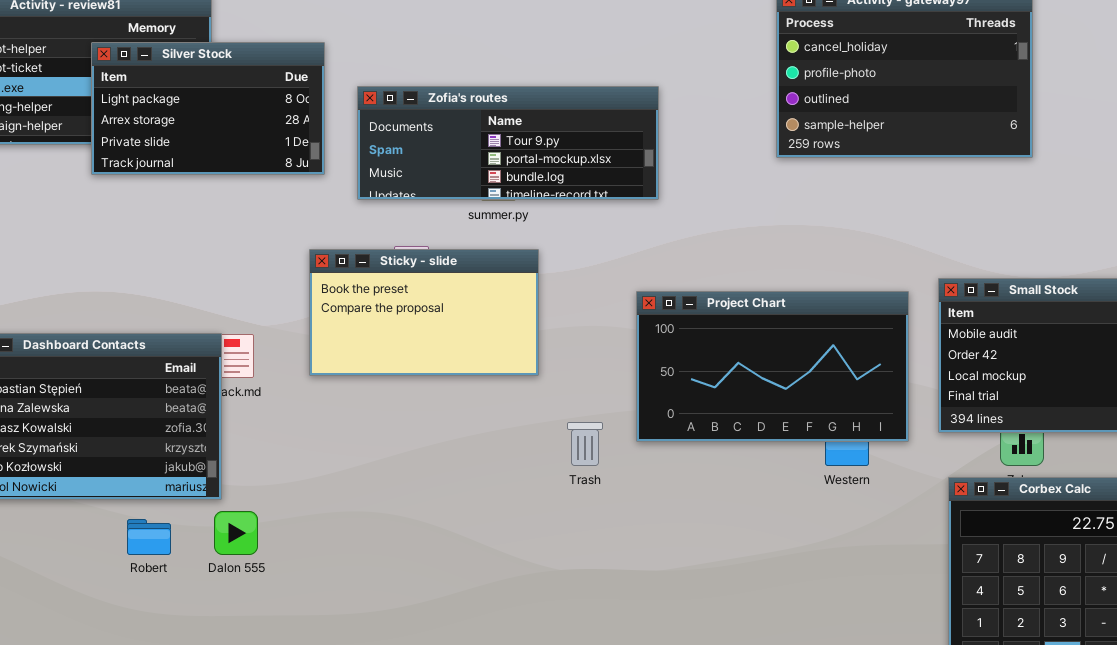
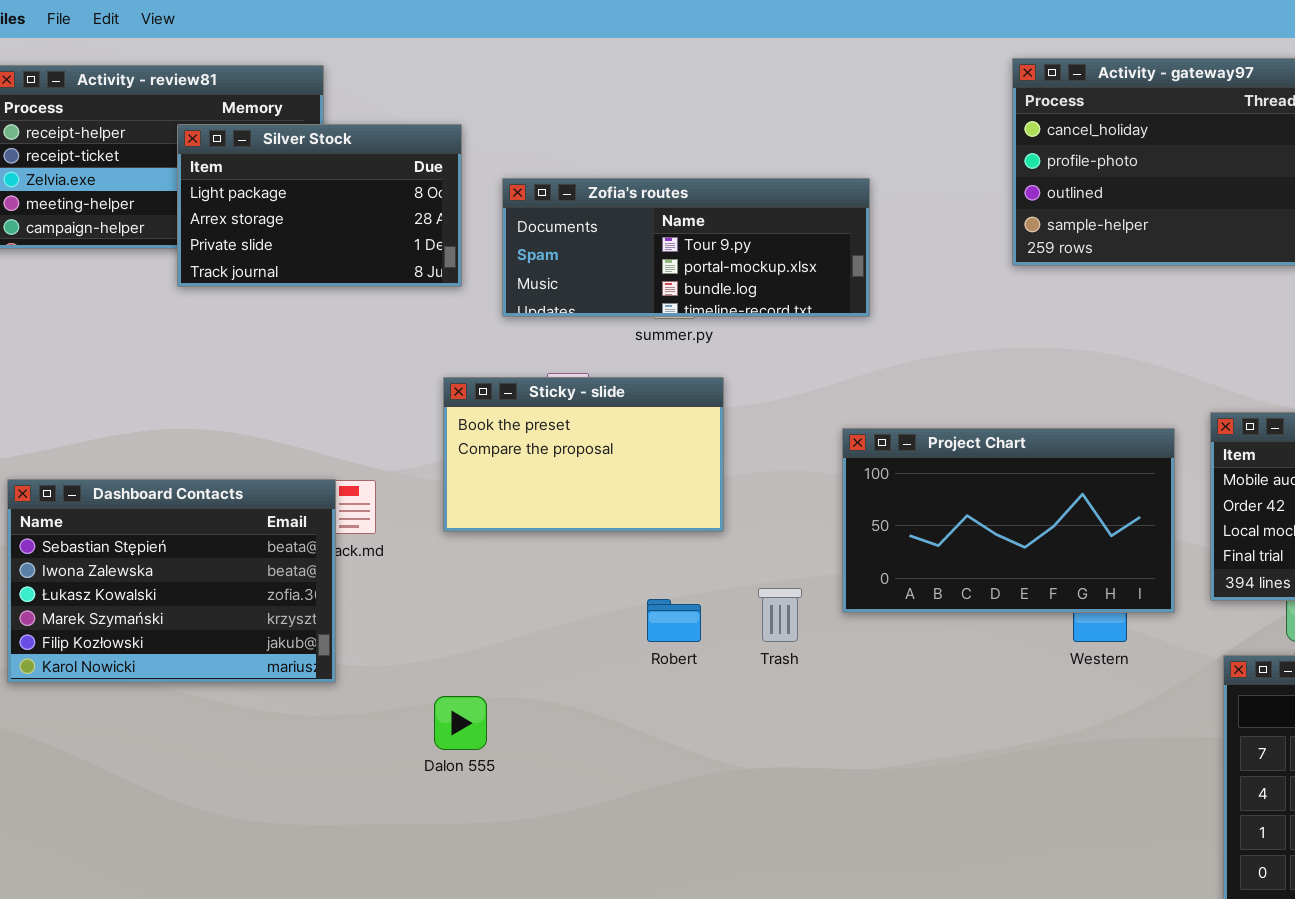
Dalon 555: [214,511,258,555] -> [434,696,487,750], moved
Robert: [127,519,171,555] -> [647,599,701,642], moved

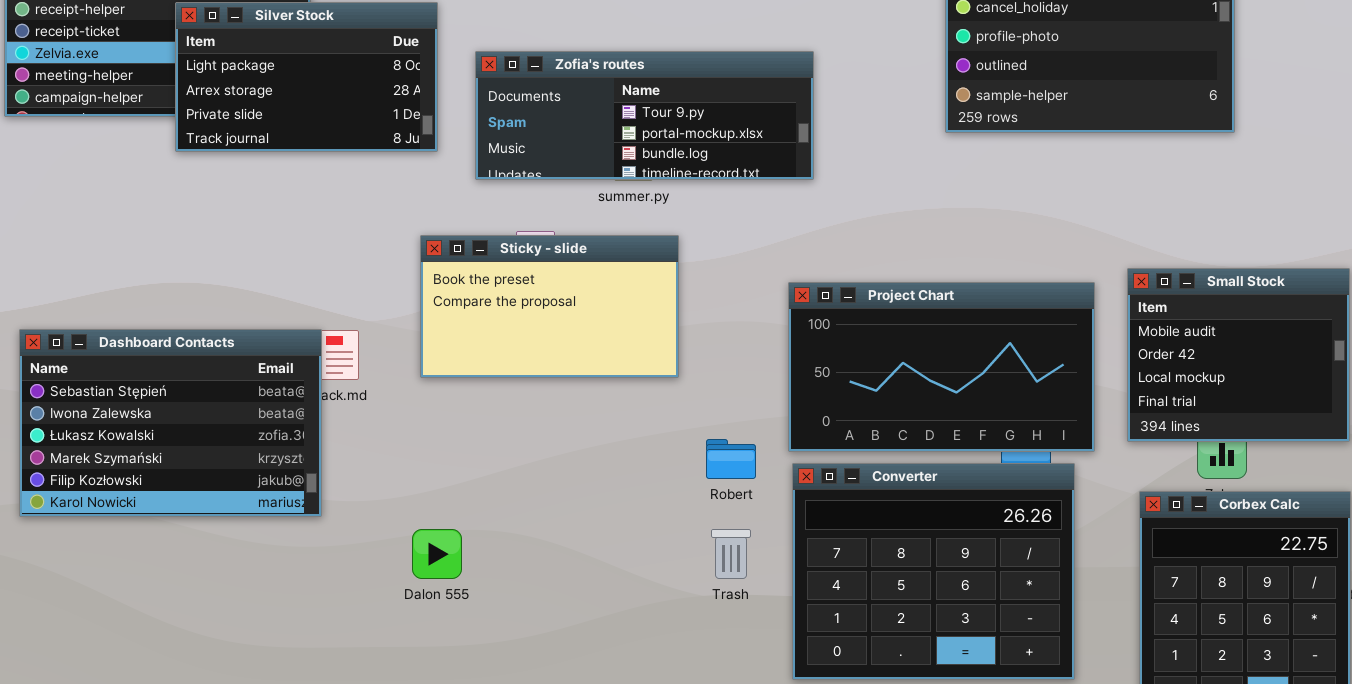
Trash: [758,588,802,642] -> [711,529,751,579], moved
Robert: [647,599,701,642] -> [706,439,756,479], moved
Converter: none -> [792,463,1075,680], opened

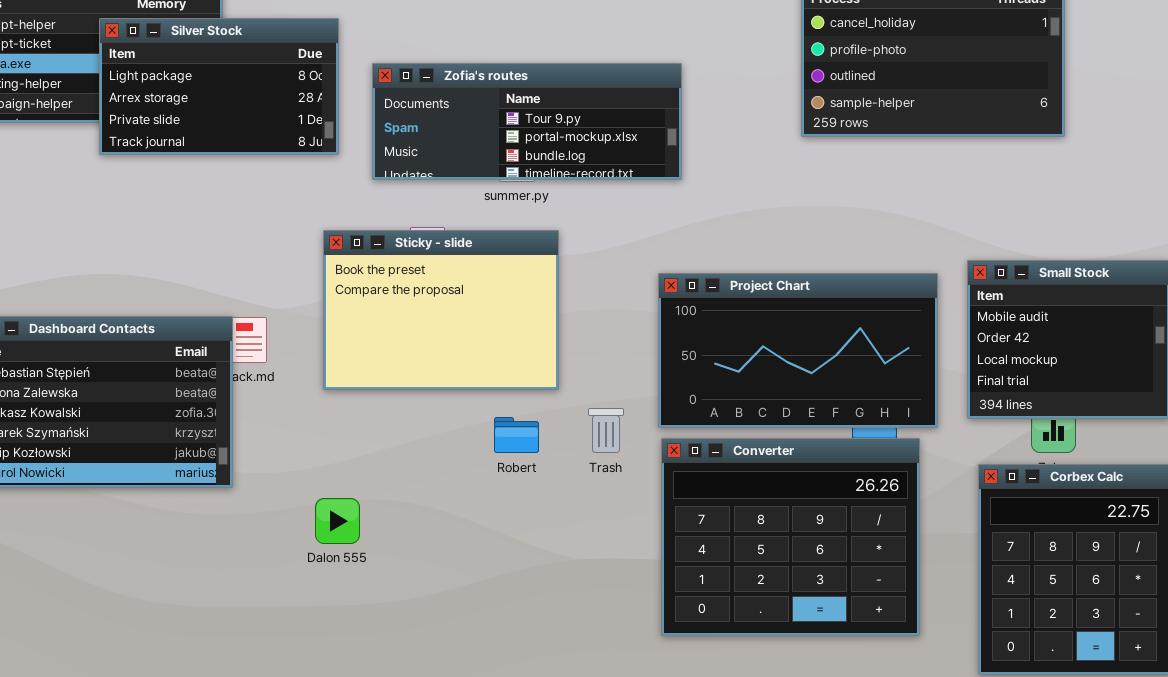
Sticky - slide: [420,235,679,378] -> [323,230,559,390], resized
Robert: [706,439,756,479] -> [494,417,539,453], moved
Trash: [711,529,751,579] -> [588,408,624,453], moved

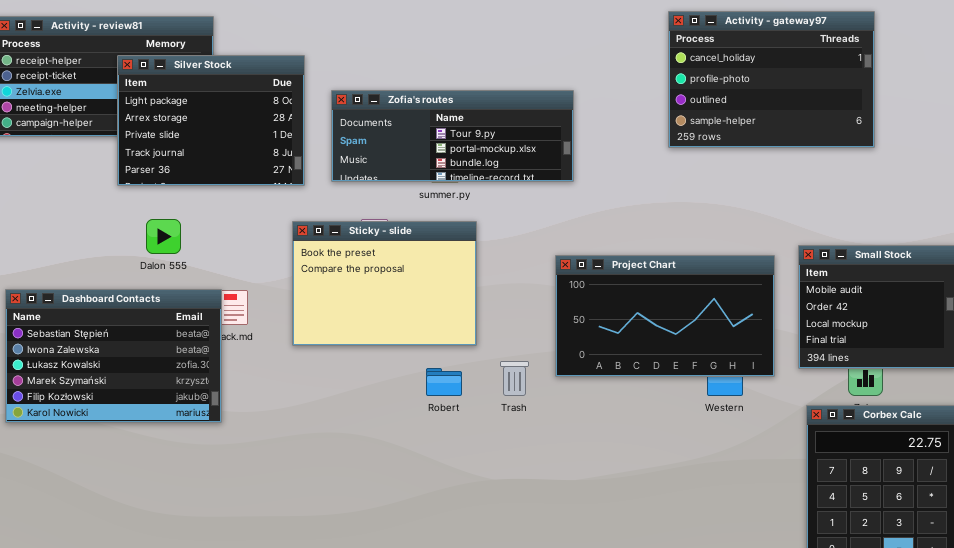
Silver Stock: [99,18,339,155] -> [117,55,305,186], resized
Converter: [661,438,920,636] -> none, closed
Dalon 555: [315,498,360,544] -> [146,219,181,254], moved

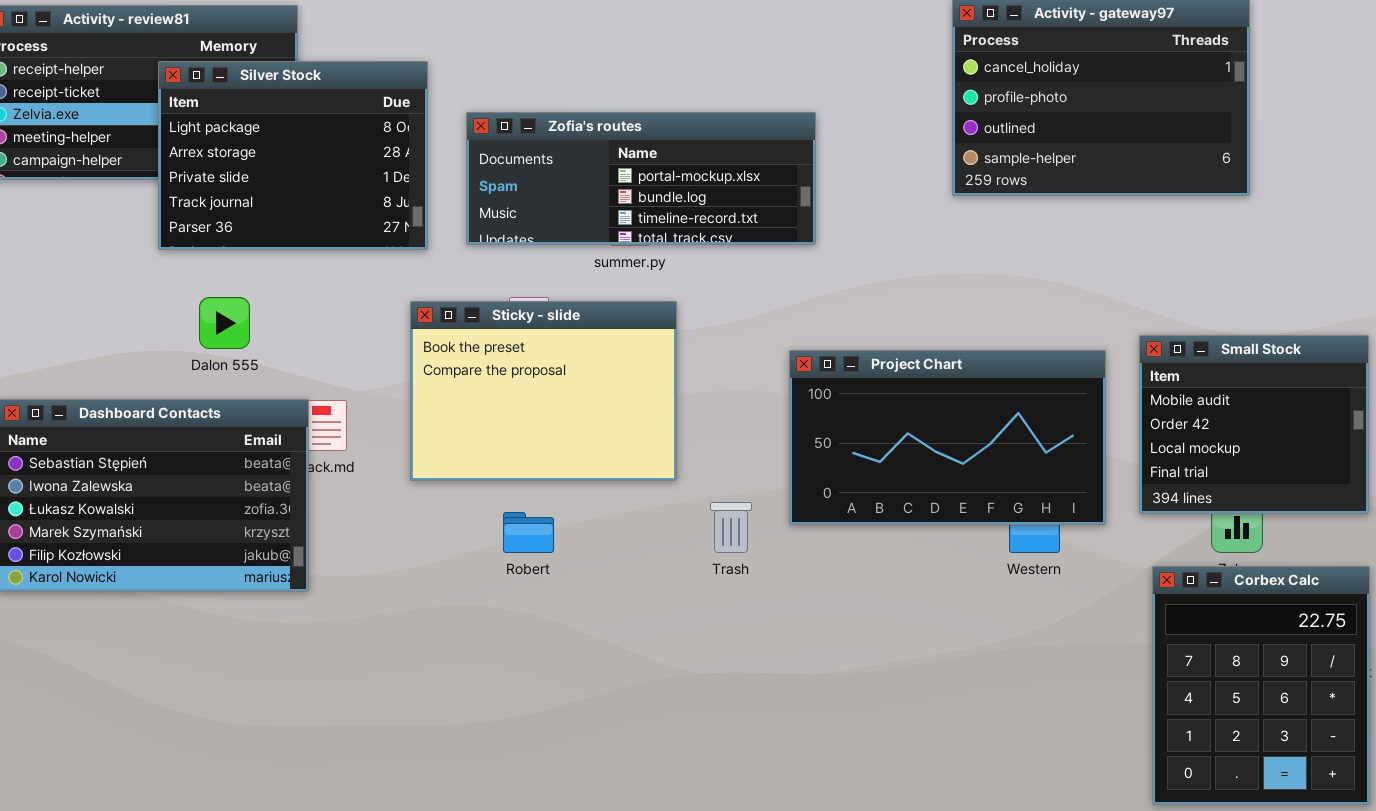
Zofia's routes: [331,90,574,182] -> [466,112,816,245], scrolled down 1 row
Robert: [426,368,462,396] -> [503,512,554,553], moved

